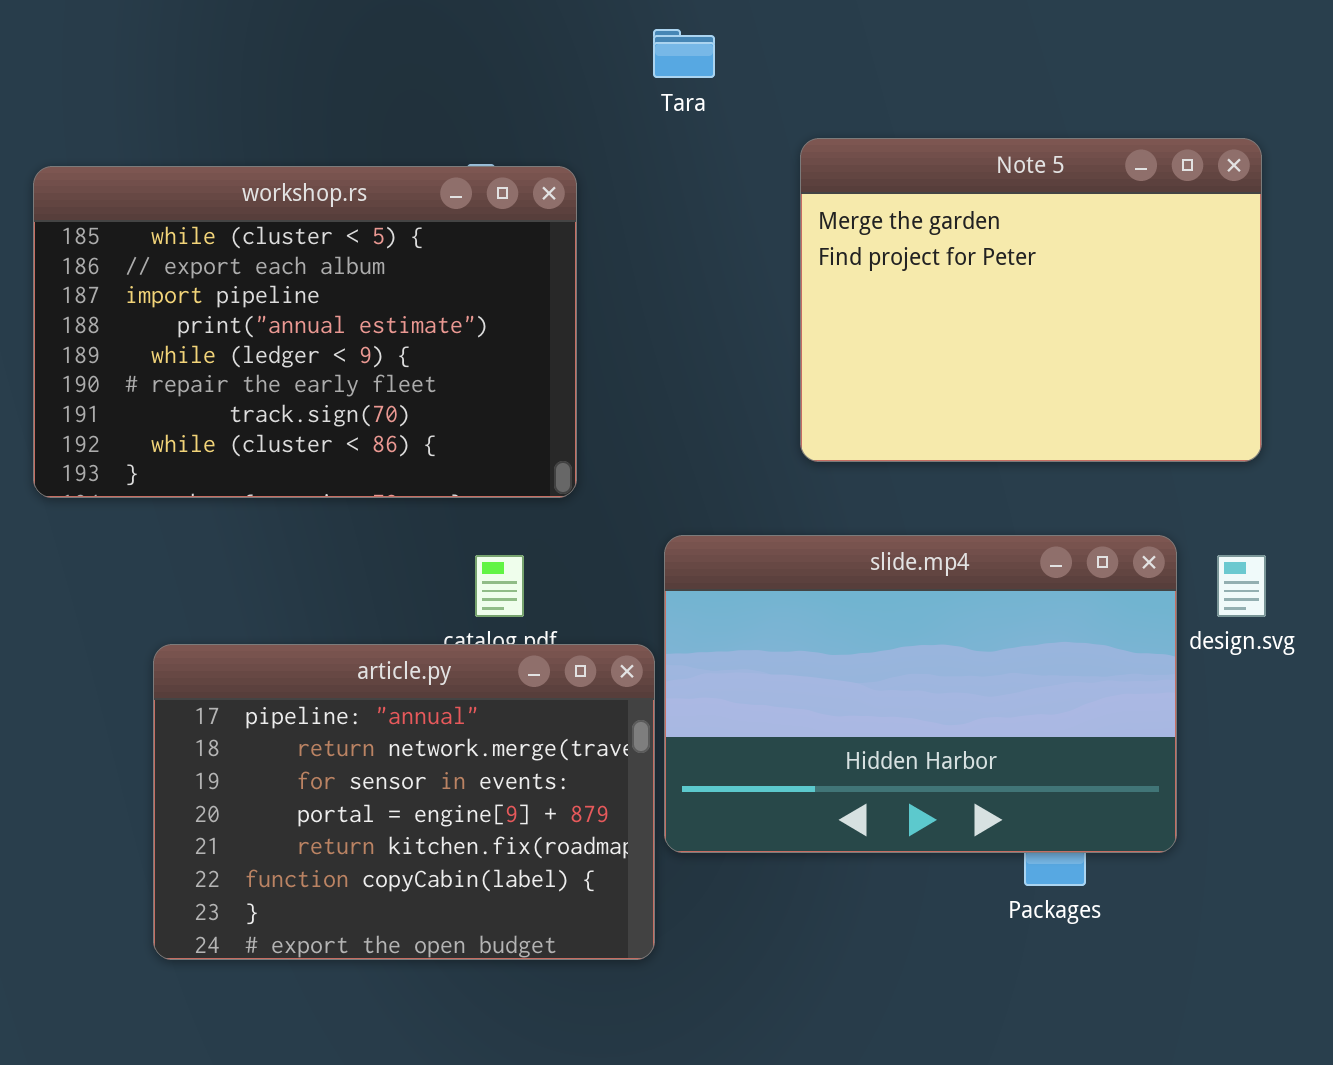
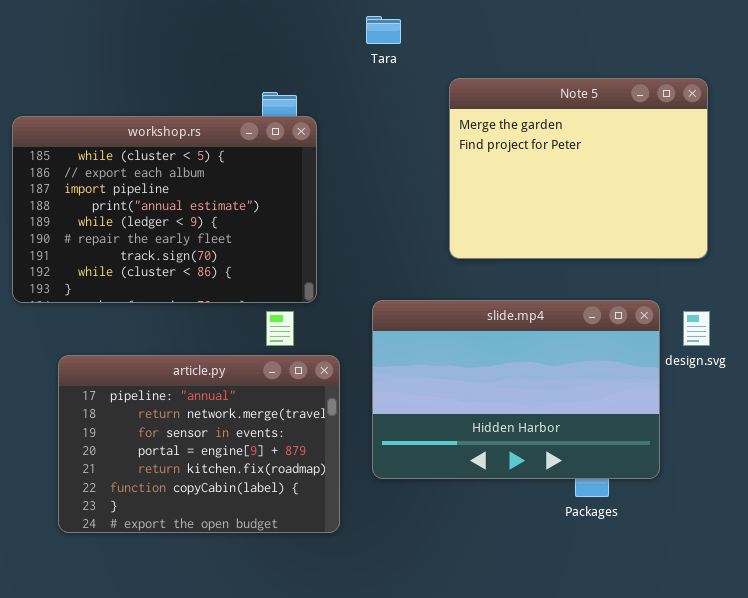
workshop.rs: [33,166,577,498] -> [12,116,317,303], moved
article.py: [153,644,655,960] -> [58,355,340,533], moved

